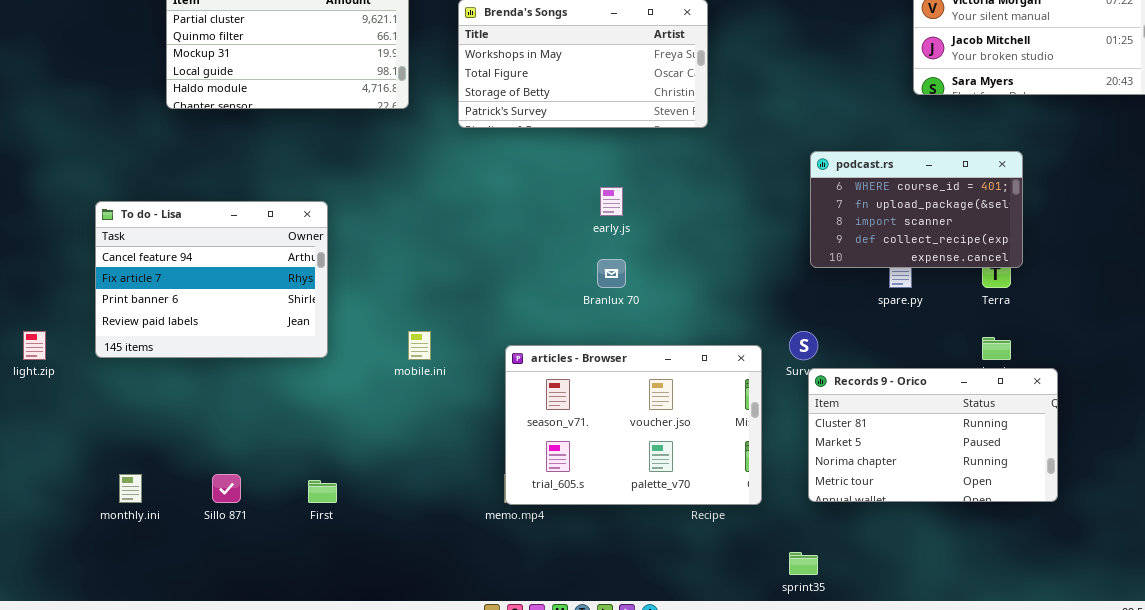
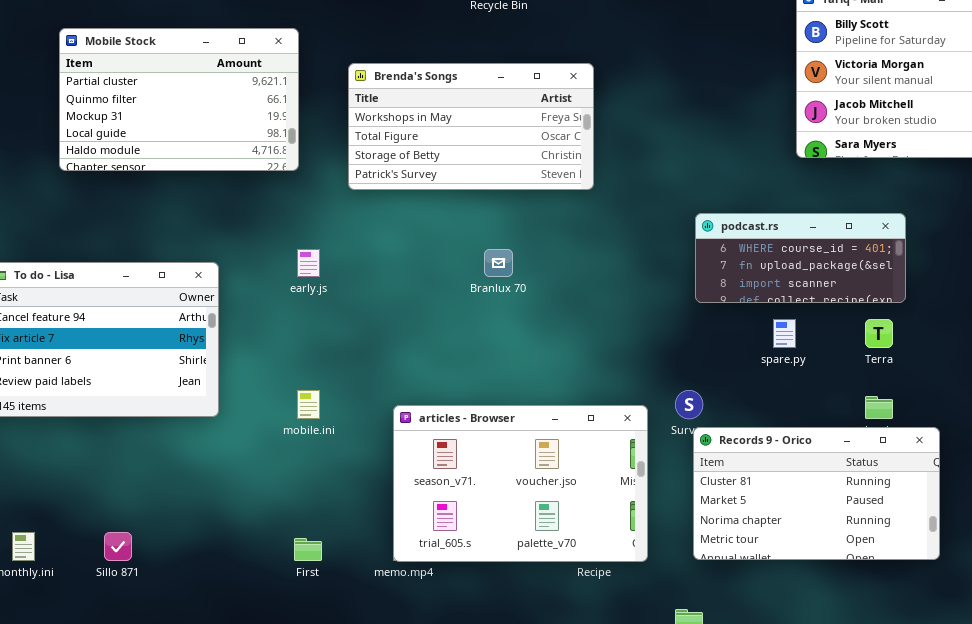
podcast.rs: [810,151,1023,268] -> [695,213,906,303], resized
early.js: [600,187,623,216] -> [297,249,320,277], moved
Branlux 70: [597,259,626,288] -> [484,249,513,277], moved
First: [308,480,337,503] -> [294,538,322,561], moved

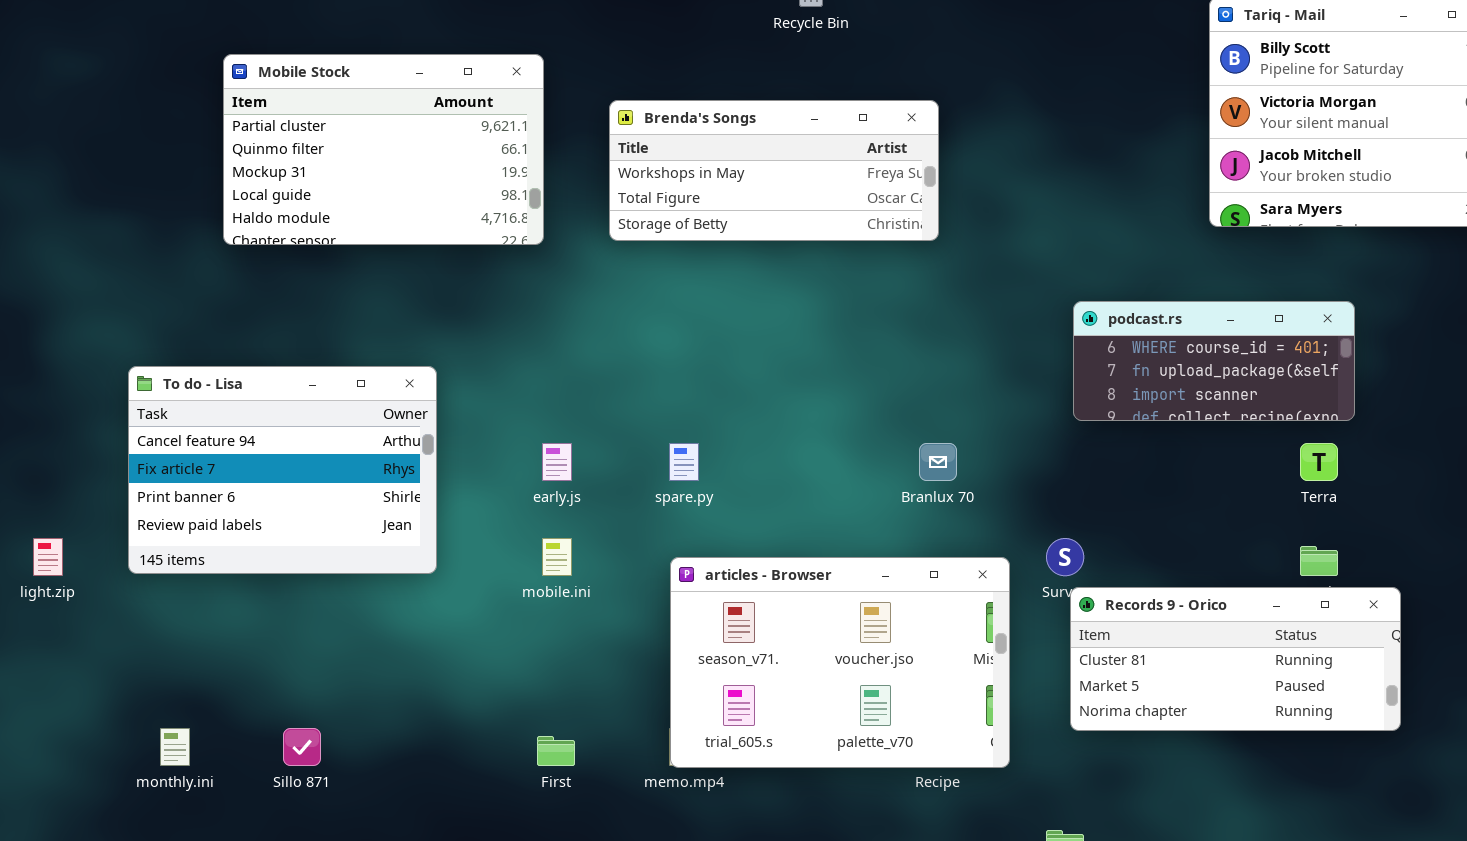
Brenda's Songs: [348,63,594,190] -> [609,100,939,241], resized
early.js: [297,249,320,277] -> [542,443,572,481], moved
Branlux 70: [484,249,513,277] -> [919,443,957,481], moved
spare.py: [773,319,796,348] -> [669,443,699,481], moved
Records 9 - Orico: [693,427,940,560] -> [1070,587,1401,731], resized

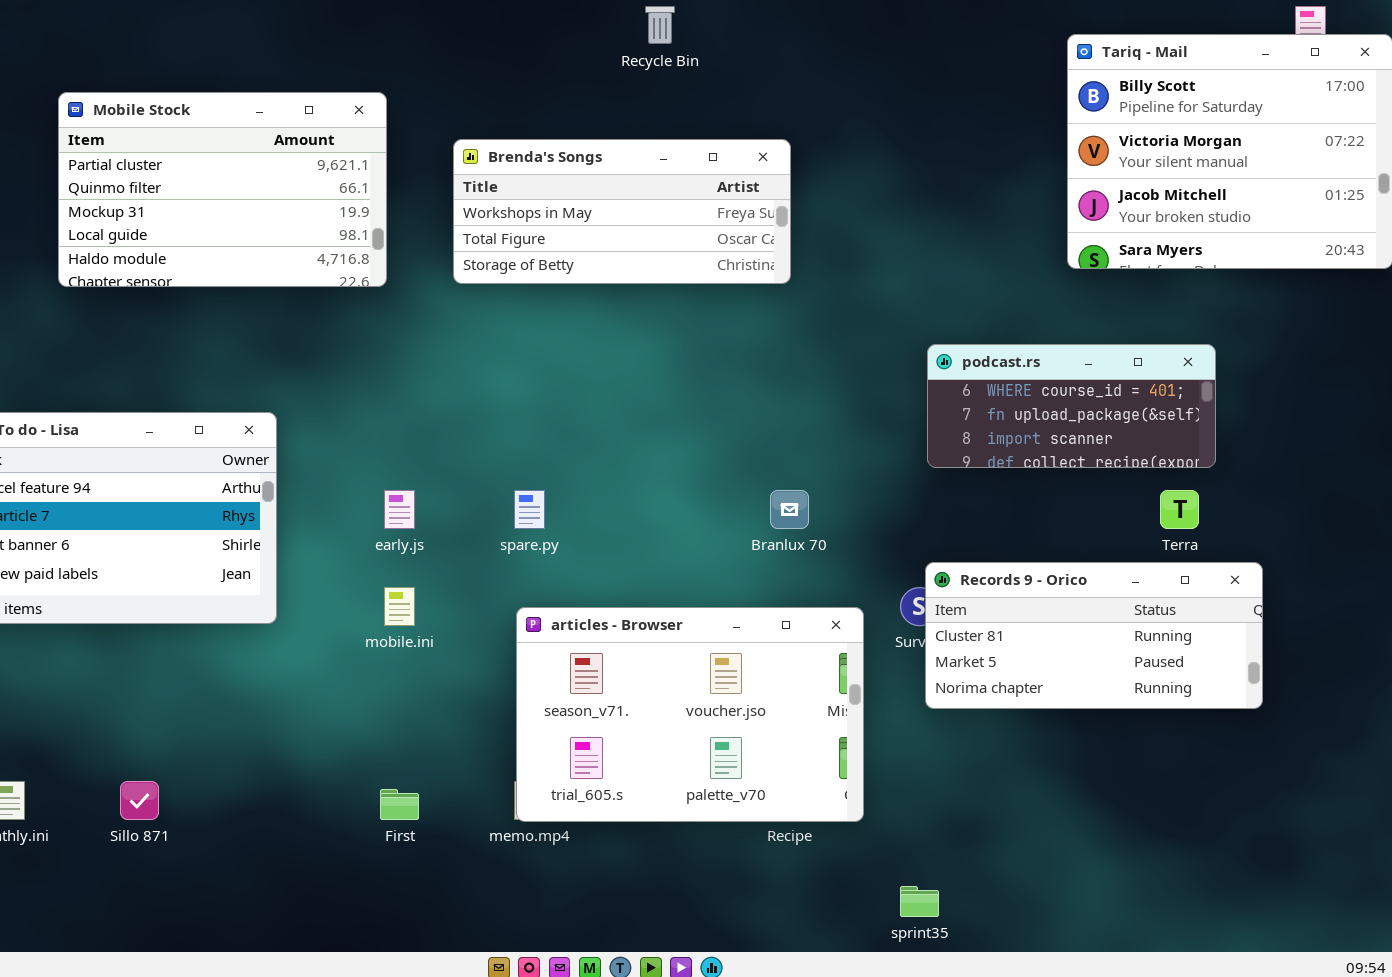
Records 9 - Orico: [1070,587,1401,731] -> [925,562,1263,709], moved

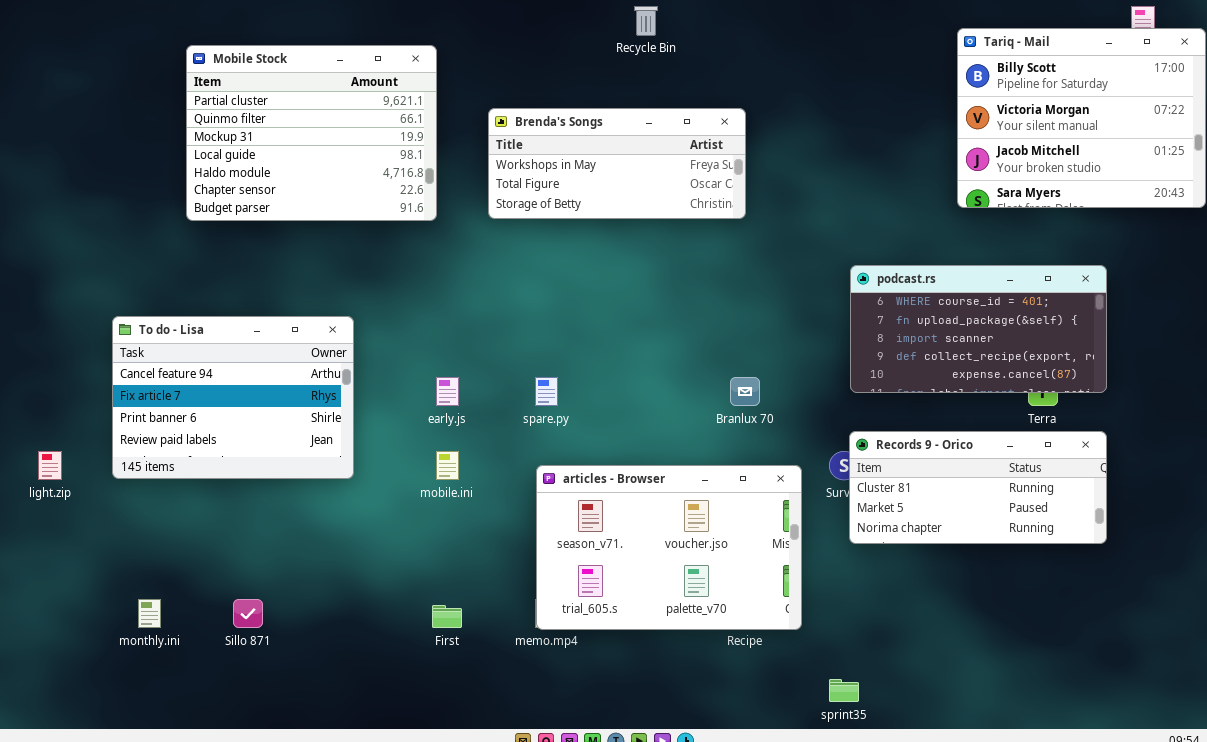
Mobile Stock: [58,92,387,287] -> [186,45,437,221], resized
podcast.rs: [927,344,1216,468] -> [850,265,1107,393], resized

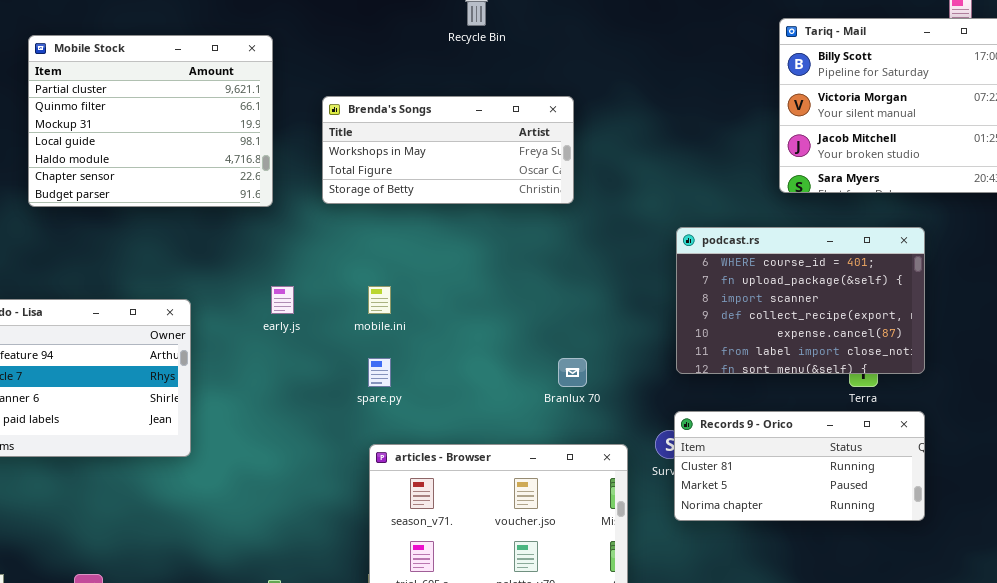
podcast.rs: [850,265,1107,393] -> [676,227,925,374], resized
early.js: [436,377,459,406] -> [271,286,294,314], moved
mobile.ini: [436,451,459,480] -> [368,286,391,314], moved

